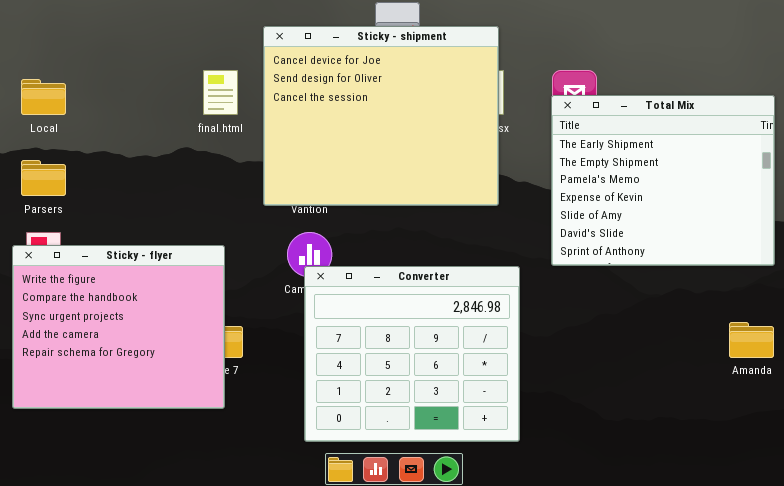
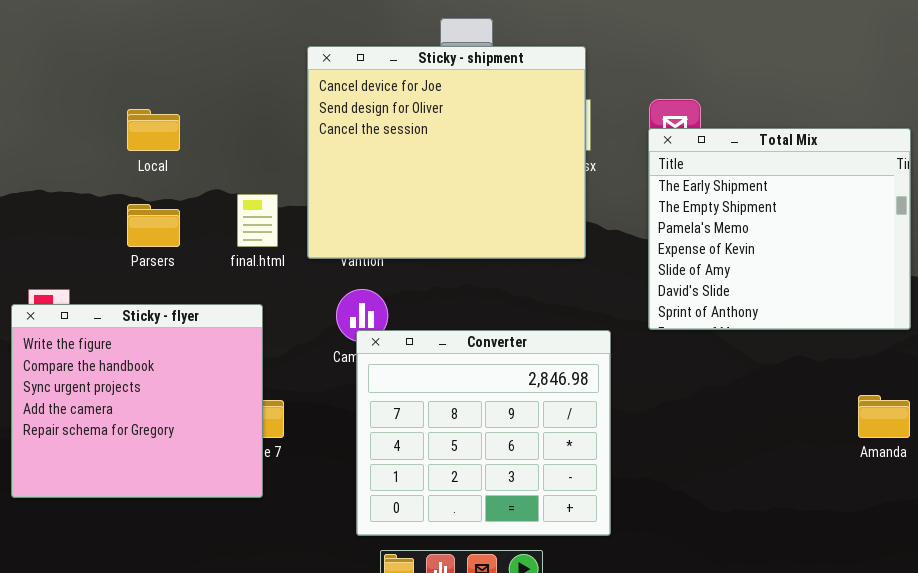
final.html: [203,70,238,115] -> [237,194,278,247], moved
Local: [21,79,66,115] -> [127,109,180,151], moved
Parsers: [21,160,66,196] -> [127,204,180,247], moved

